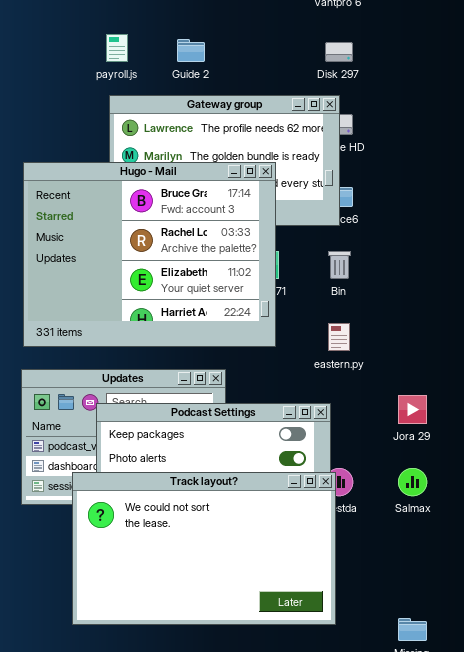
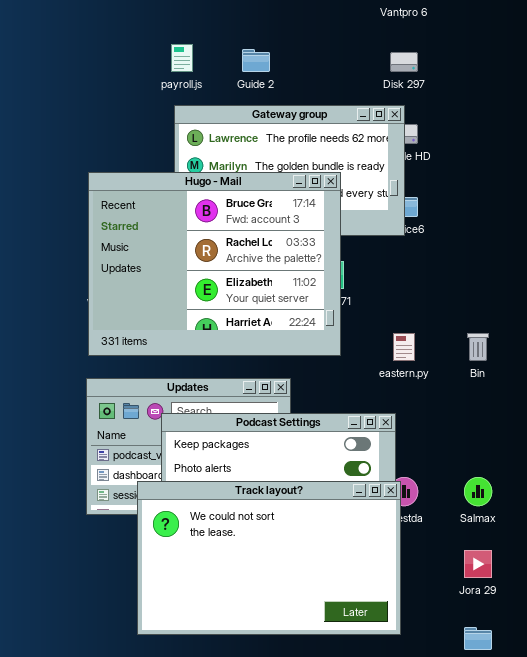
Bin: [328,251,351,279] -> [467,333,489,361], moved
Jora 29: [398,395,427,424] -> [464,550,492,578], moved

